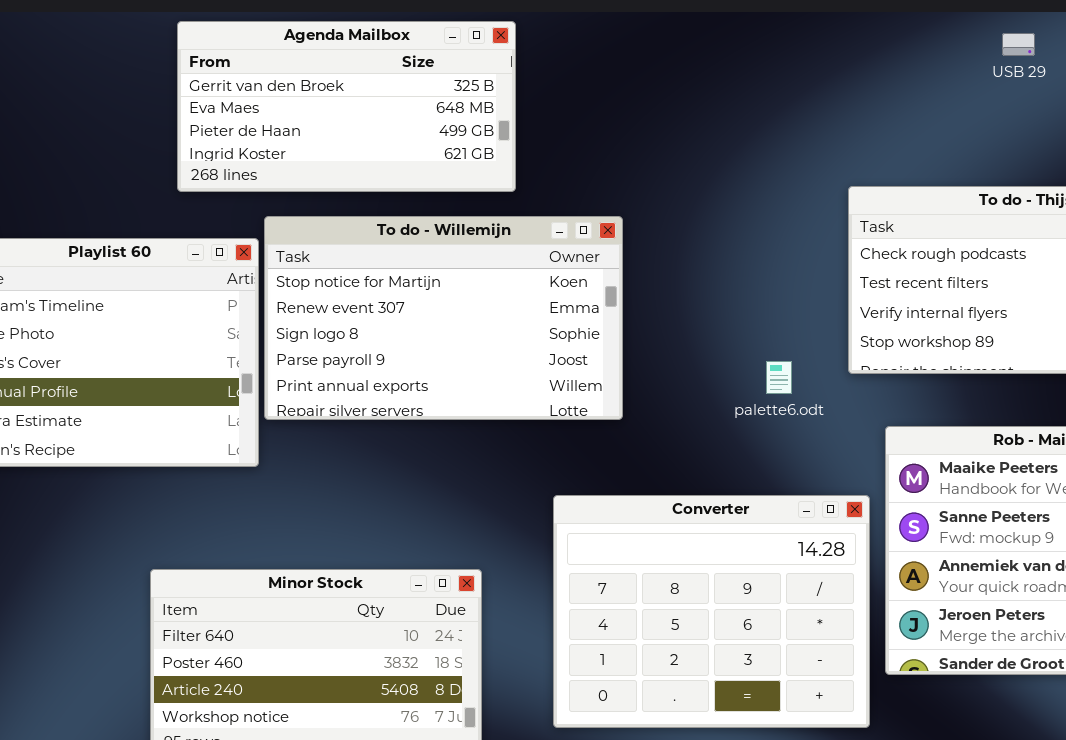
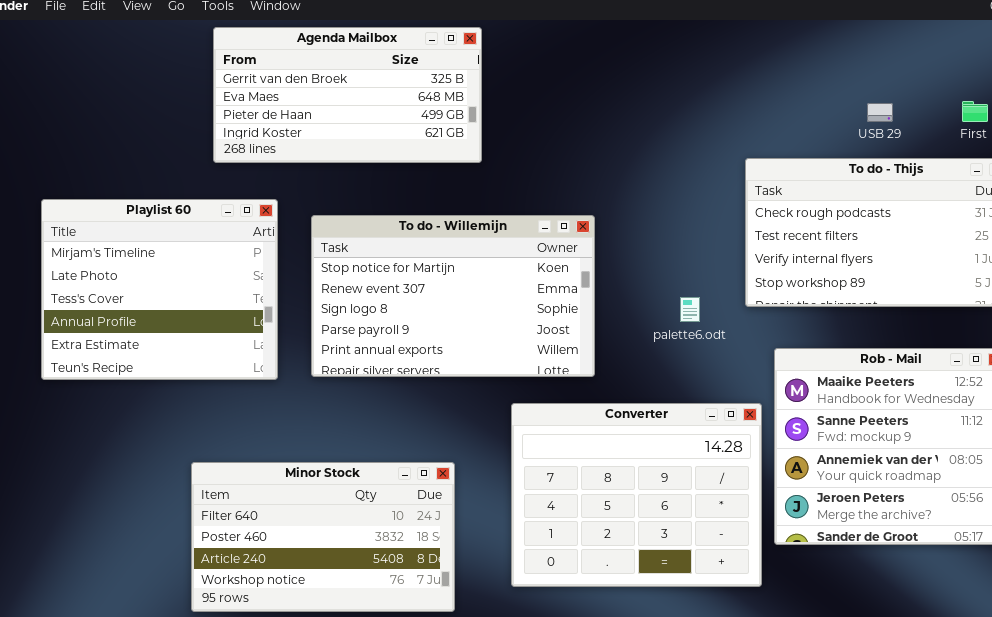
USB 29: [1002,33,1035,56] -> [867,103,893,122], moved
To do - Willemijn: [264,216,623,420] -> [311,215,595,377], moved

